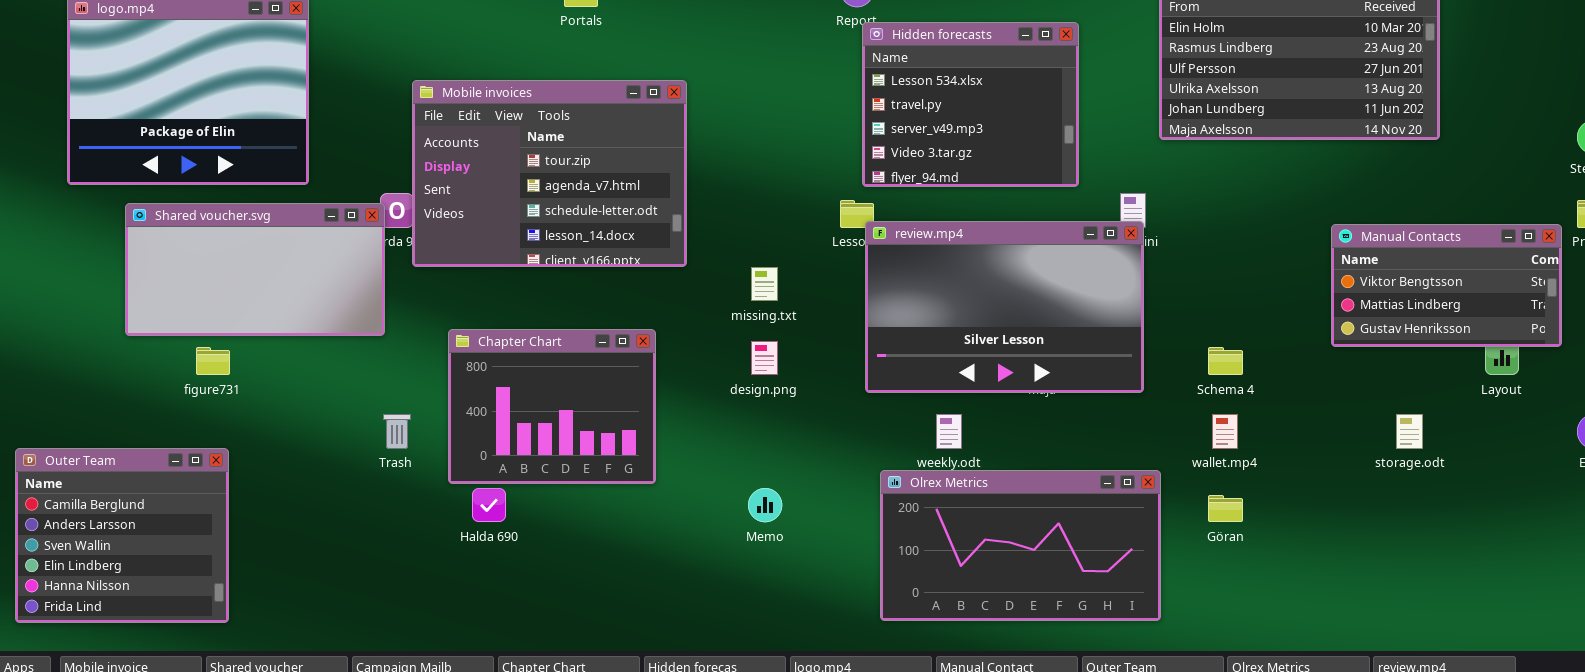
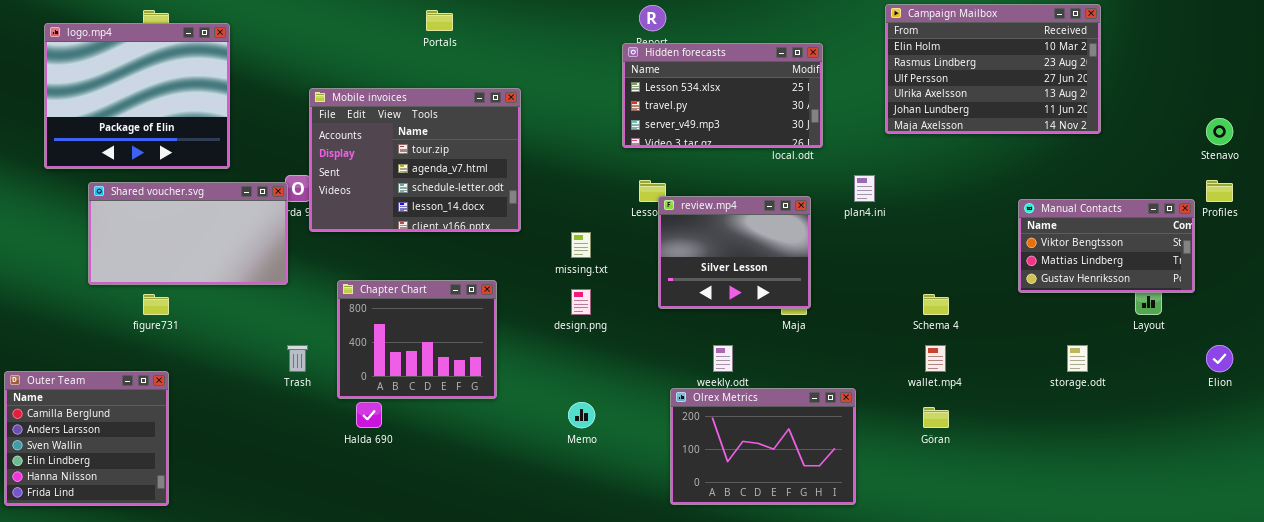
Hidden forecasts: [862,22,1079,187] -> [622,43,823,148], resized
review.mp4: [865,221,1144,393] -> [658,196,811,309], resized
Olrex Metrics: [880,470,1161,621] -> [670,388,856,505], resized

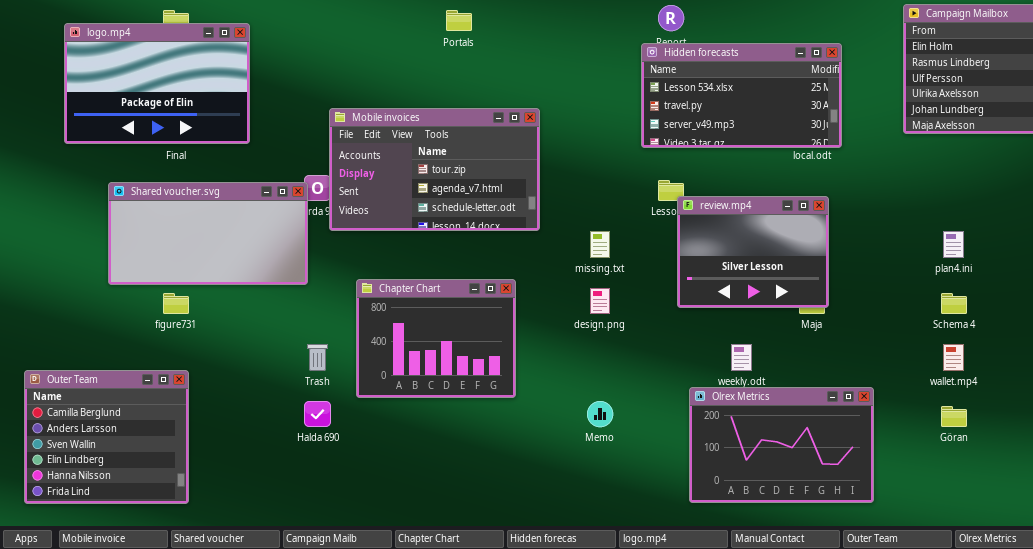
logo.mp4: [44,23,230,169] -> [64,23,250,144], resized
Mobile invoices: [309,88,521,232] -> [329,108,540,231], resized
plan4.ini: [854,175,875,202] -> [943,231,964,258], moved
Halda 690: [356,402,382,428] -> [304,401,331,427], moved

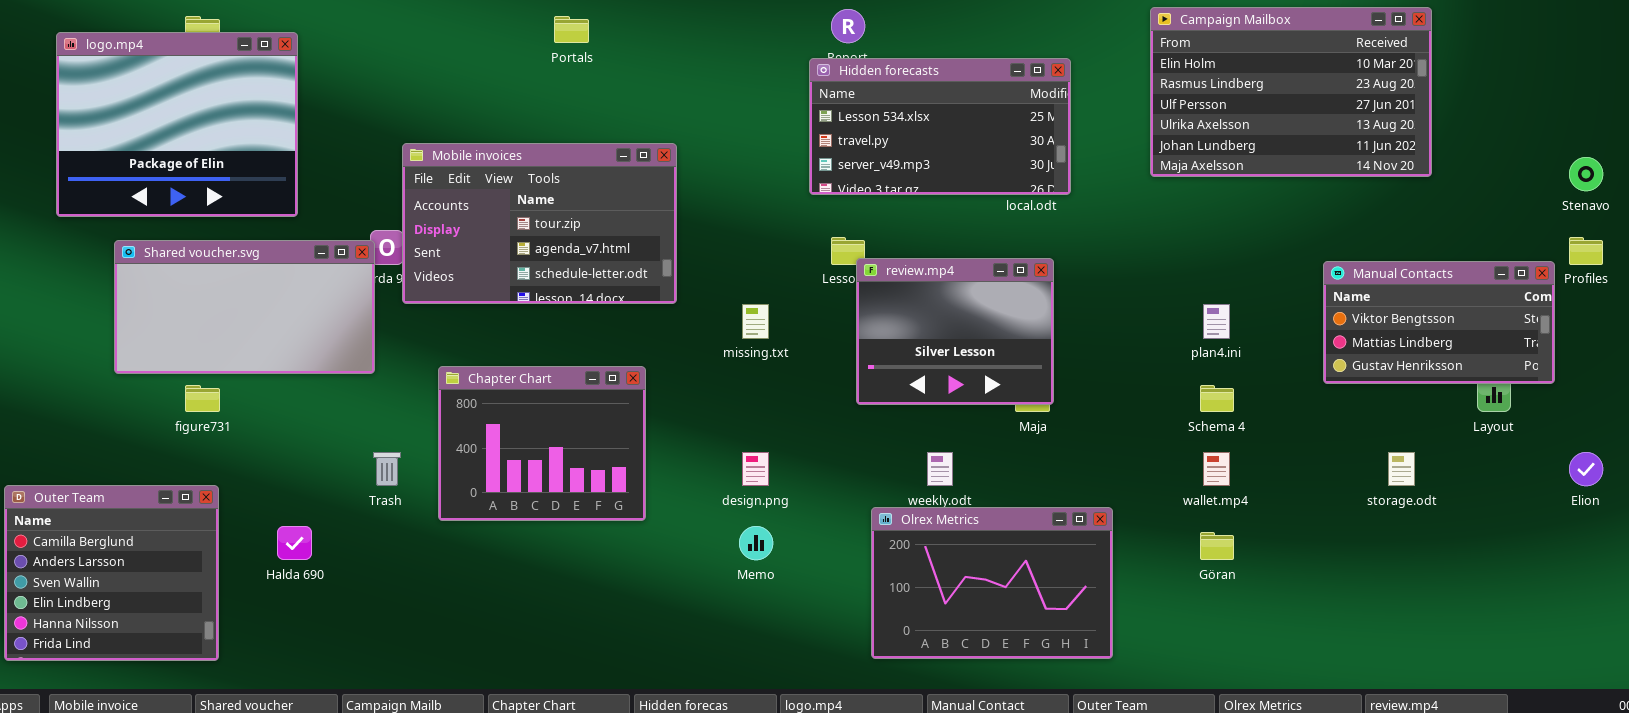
logo.mp4: [64,23,250,144] -> [56,32,298,217], resized
design.png: [590,288,610,314] -> [742,452,769,486], moved
Halda 690: [304,401,331,427] -> [277,526,312,560], moved

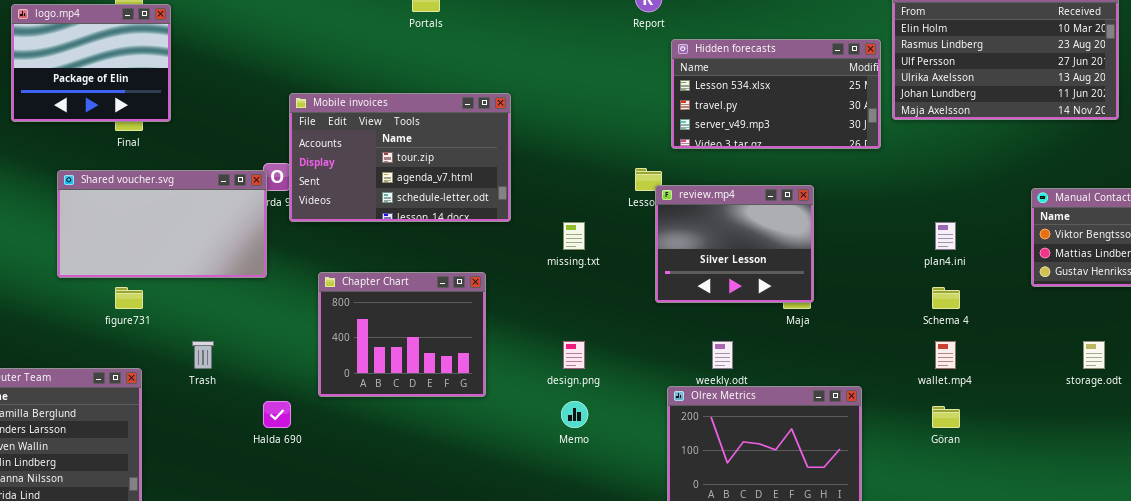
logo.mp4: [56,32,298,217] -> [11,4,171,122], resized
Hidden forecasts: [809,58,1071,195] -> [671,39,881,149], moved
Trash: [373,452,401,486] -> [192,341,214,369], moved
Halda 690: [277,526,312,560] -> [263,401,291,428], moved

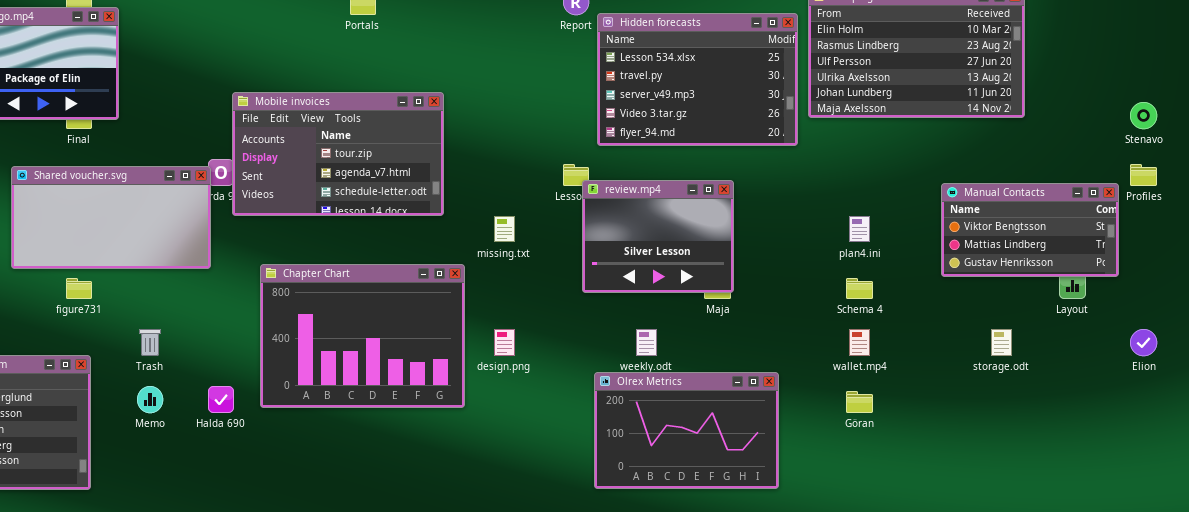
Hidden forecasts: [671,39,881,149] -> [597,13,798,146], resized
Chapter Chart: [318,272,486,397] -> [260,264,465,408], resized
Memo: [561,401,588,428] -> [137,386,163,413], moved

